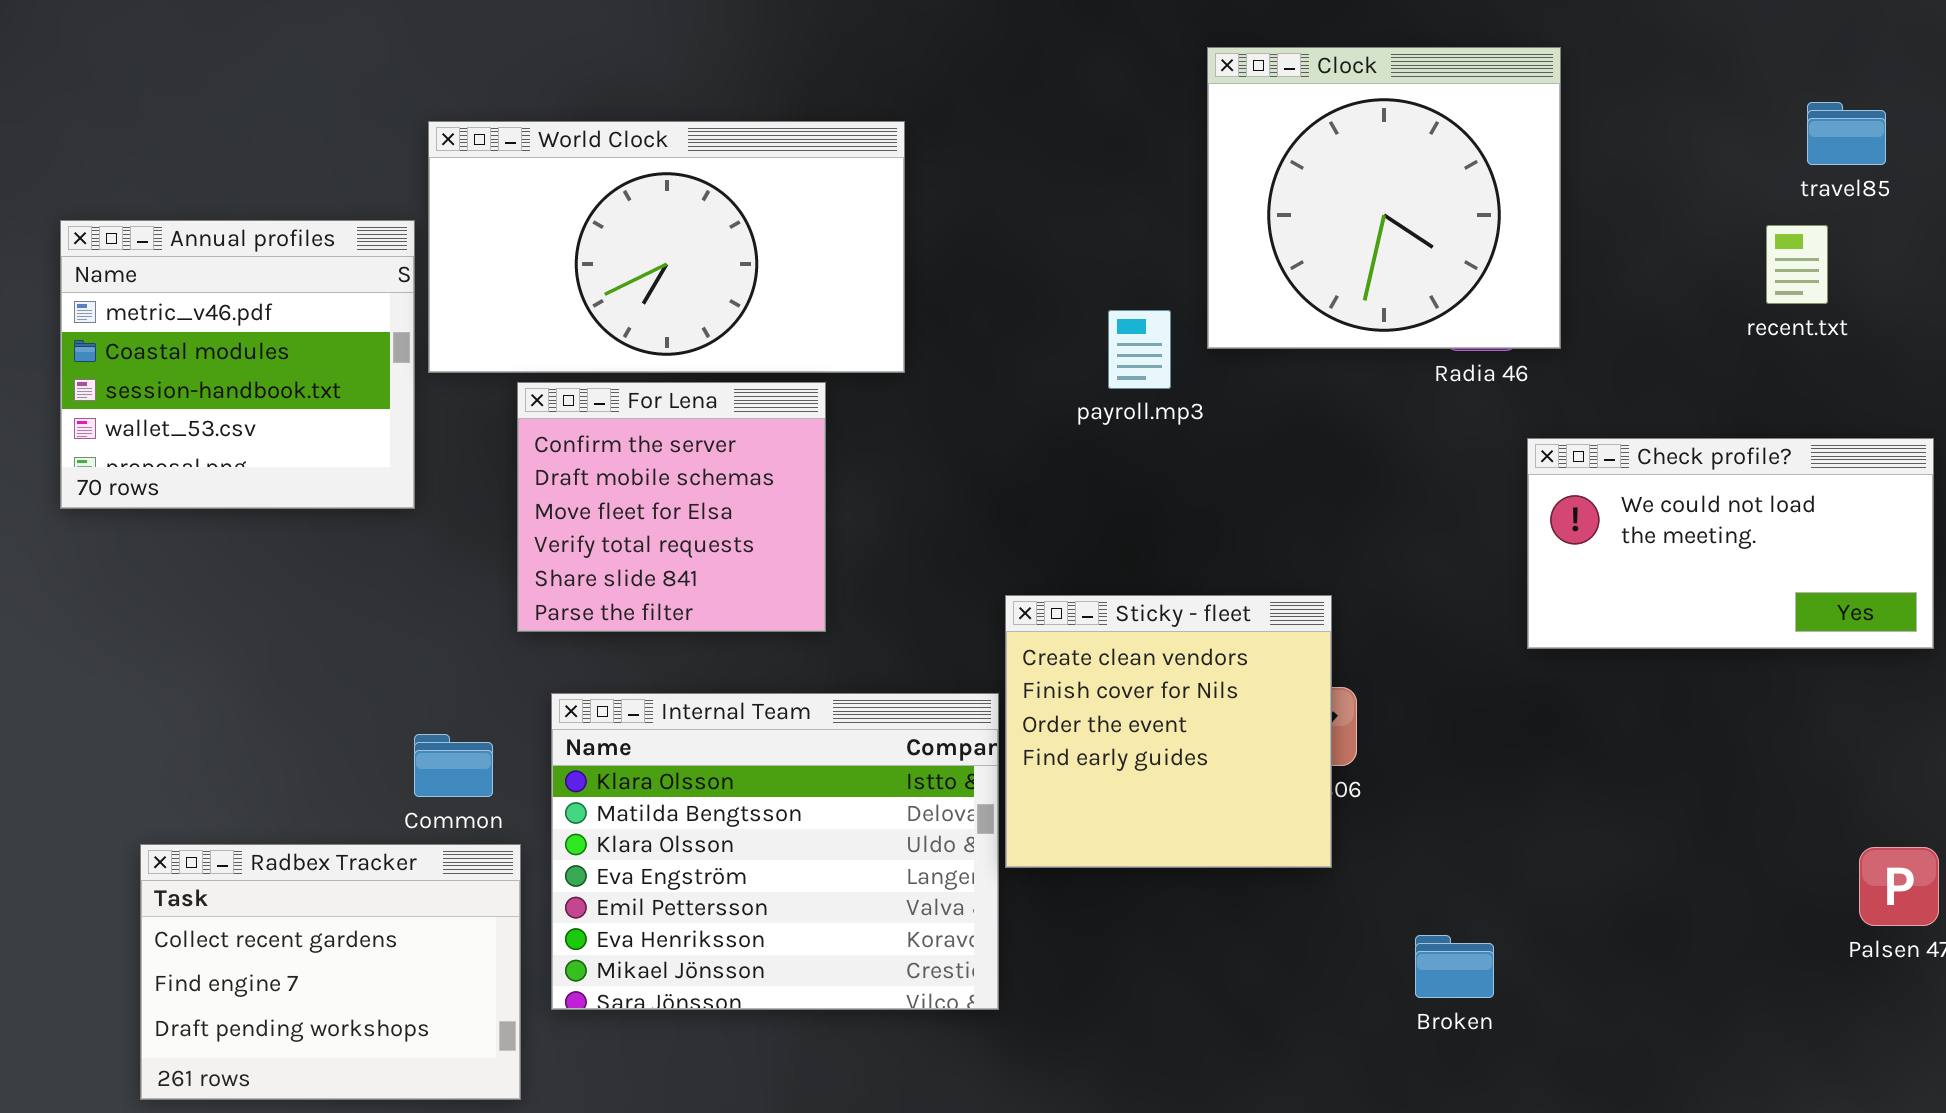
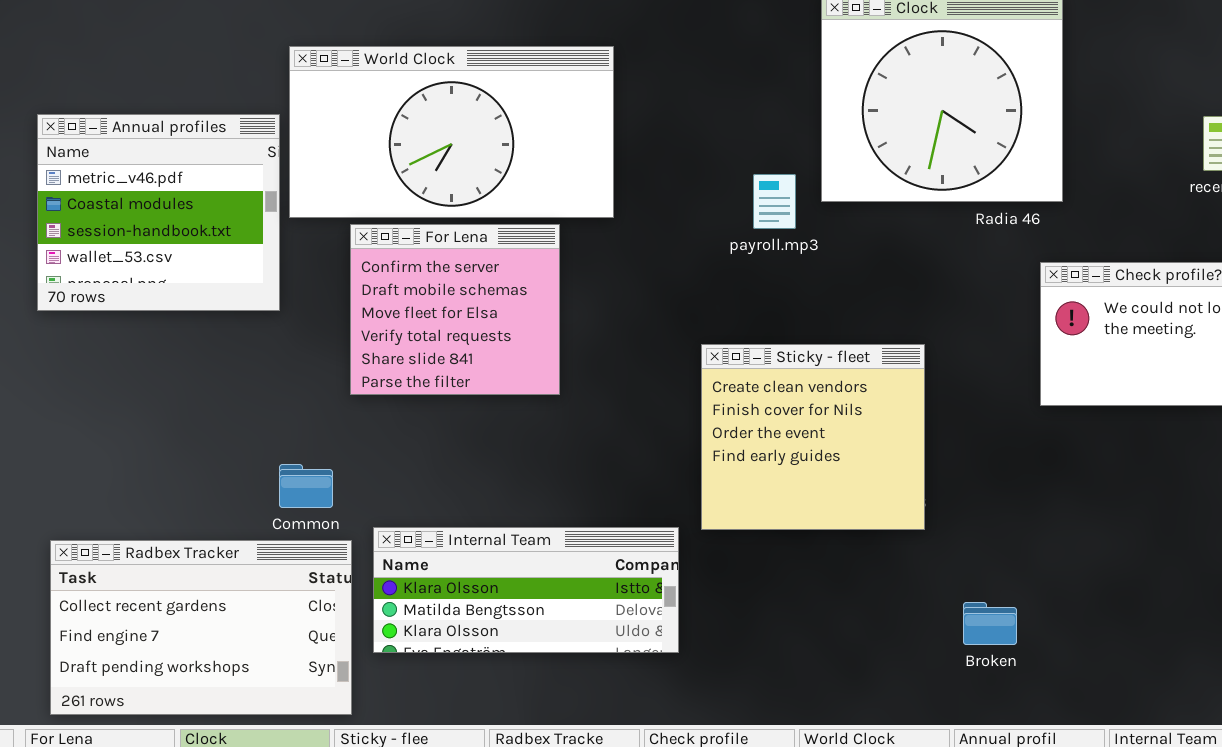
Sticky - fleet: [1005,595,1332,868] -> [701,344,925,530], moved
Internal Team: [551,693,999,1010] -> [373,527,679,653], resized
Radbex Tracker: [140,844,521,1100] -> [50,540,352,715], resized

